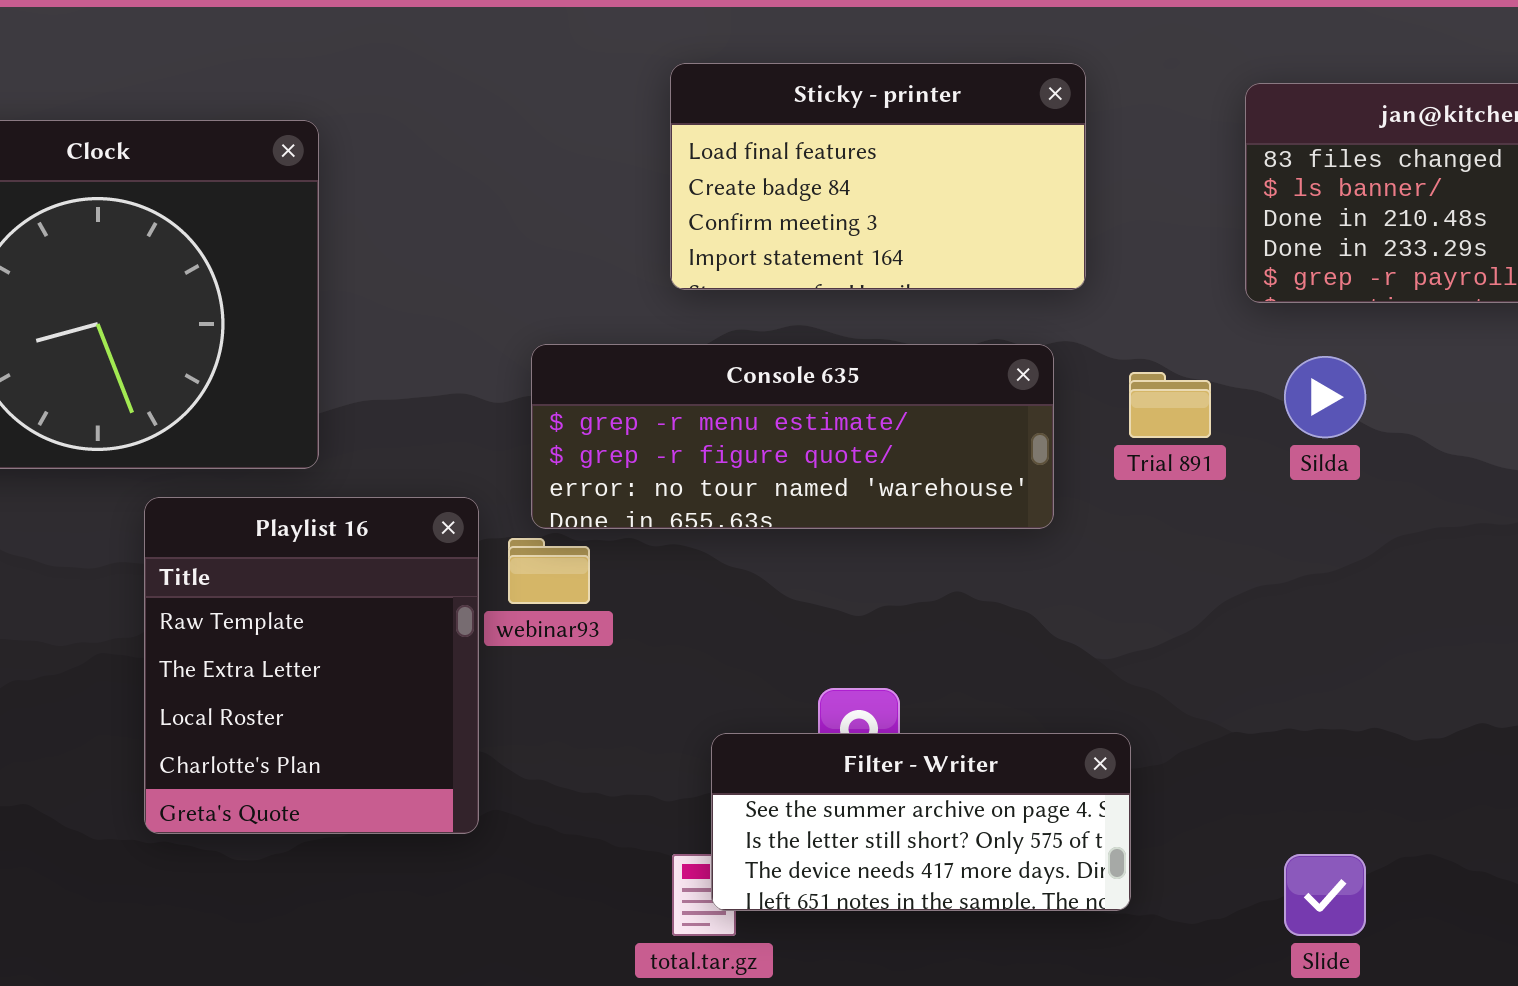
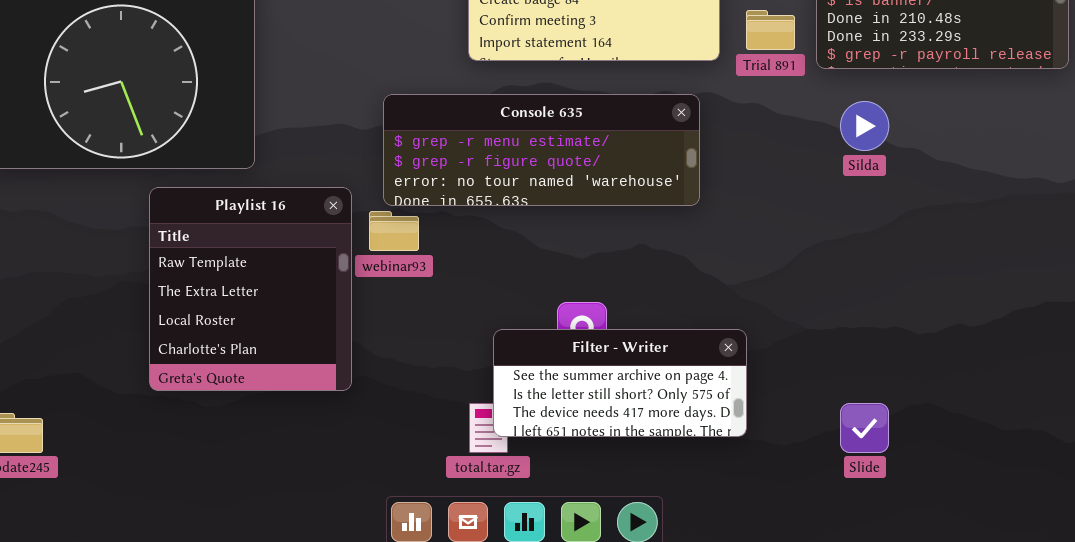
Trial 891: [1129,372,1211,438] -> [746,10,795,50], moved

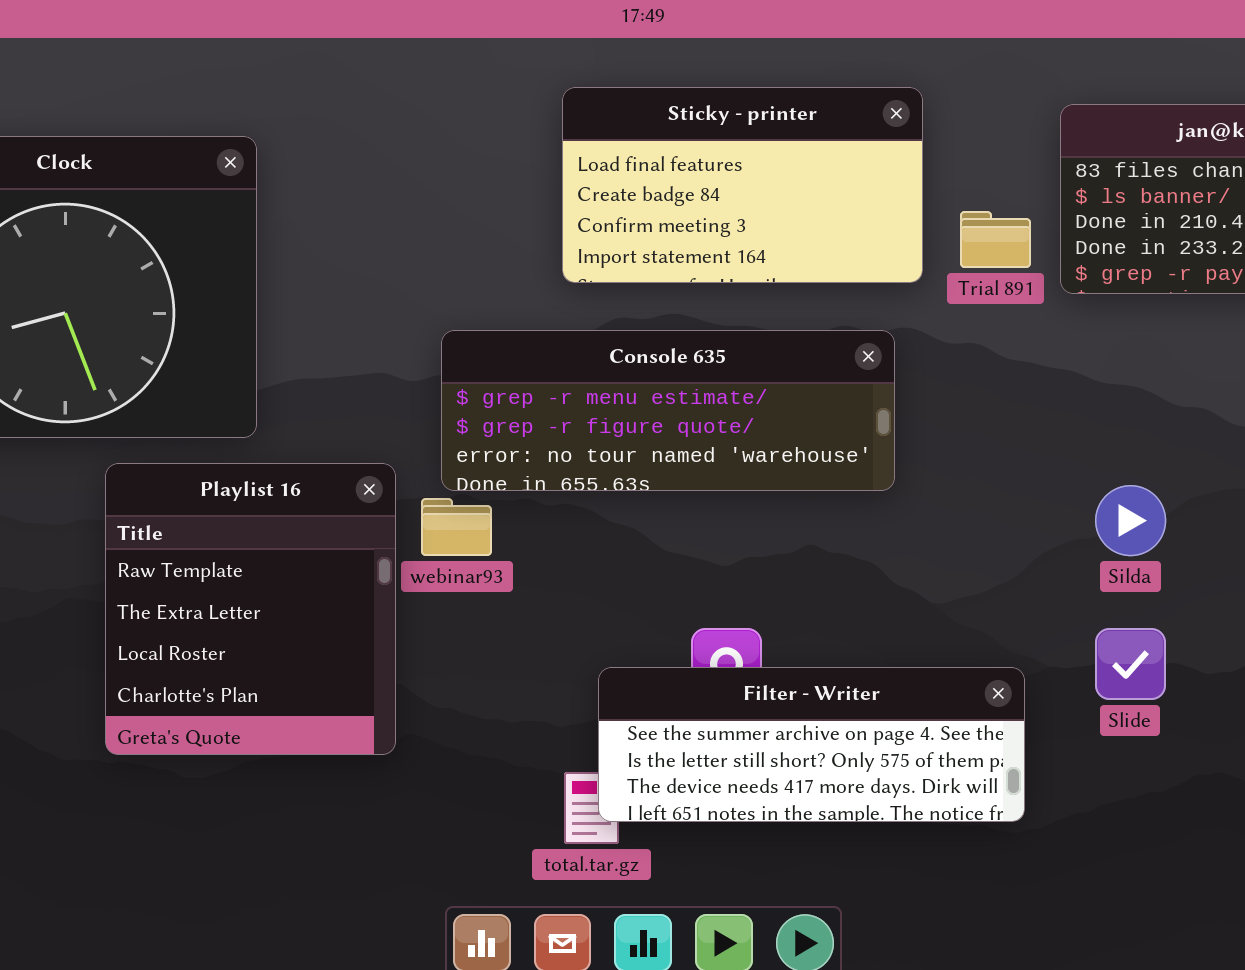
Silda: [840,101,889,151] -> [1095,485,1166,556], moved
Filter - Writer: [493,329,747,437] -> [598,667,1025,822], resized
Slide: [840,403,889,453] -> [1095,628,1166,700], moved

